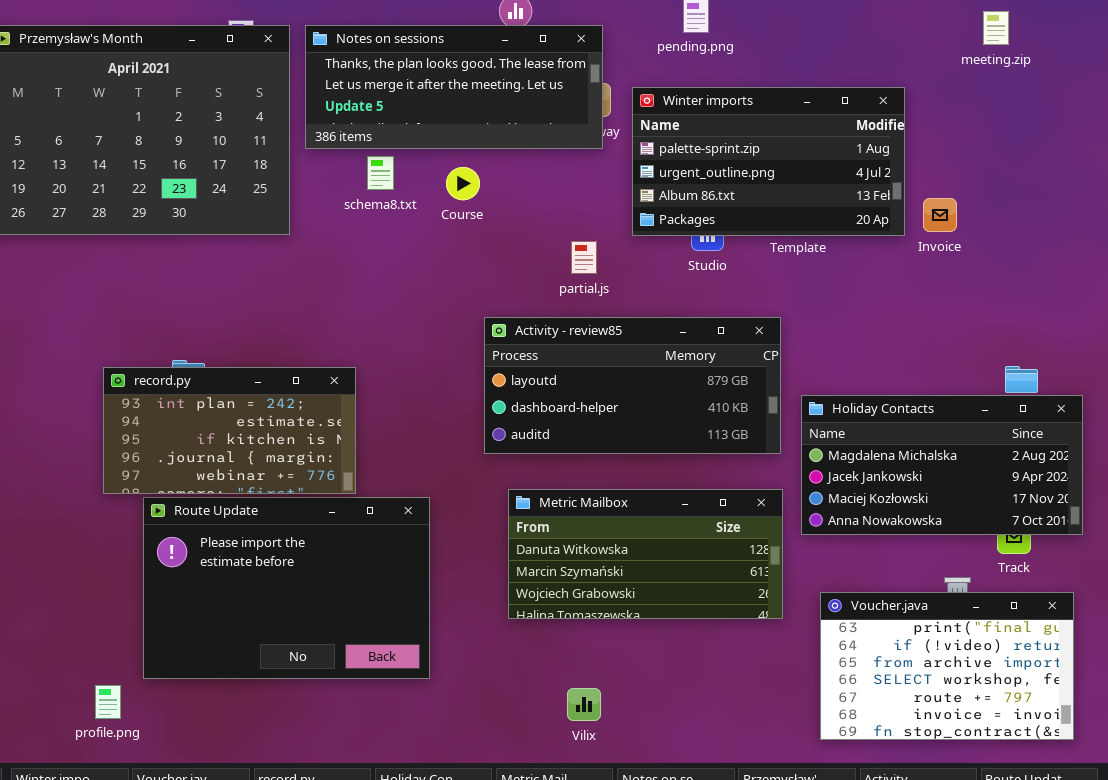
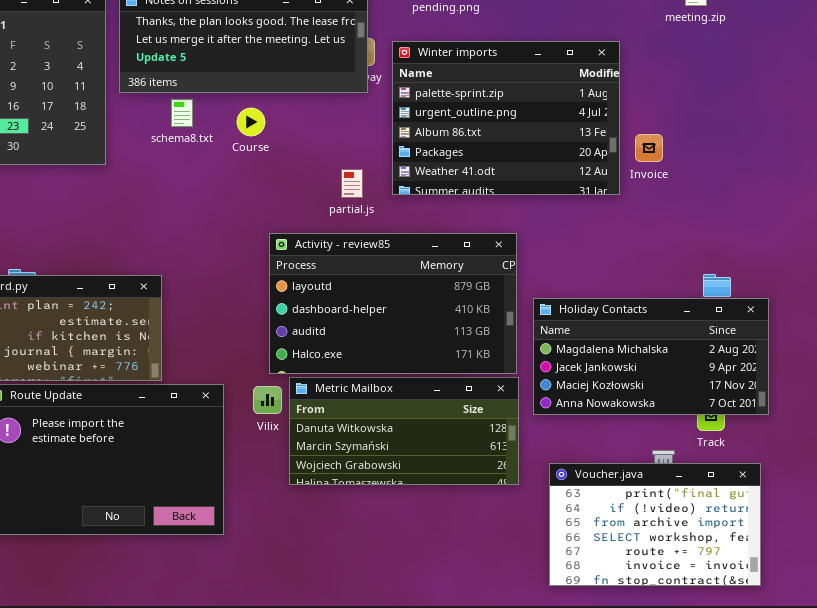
Winter imports: [632,87,905,236] -> [392,41,620,195], resized
Activity - review85: [484,317,781,454] -> [269,233,517,374], resized
Vilix: [567,688,601,721] -> [253,386,282,414], moved

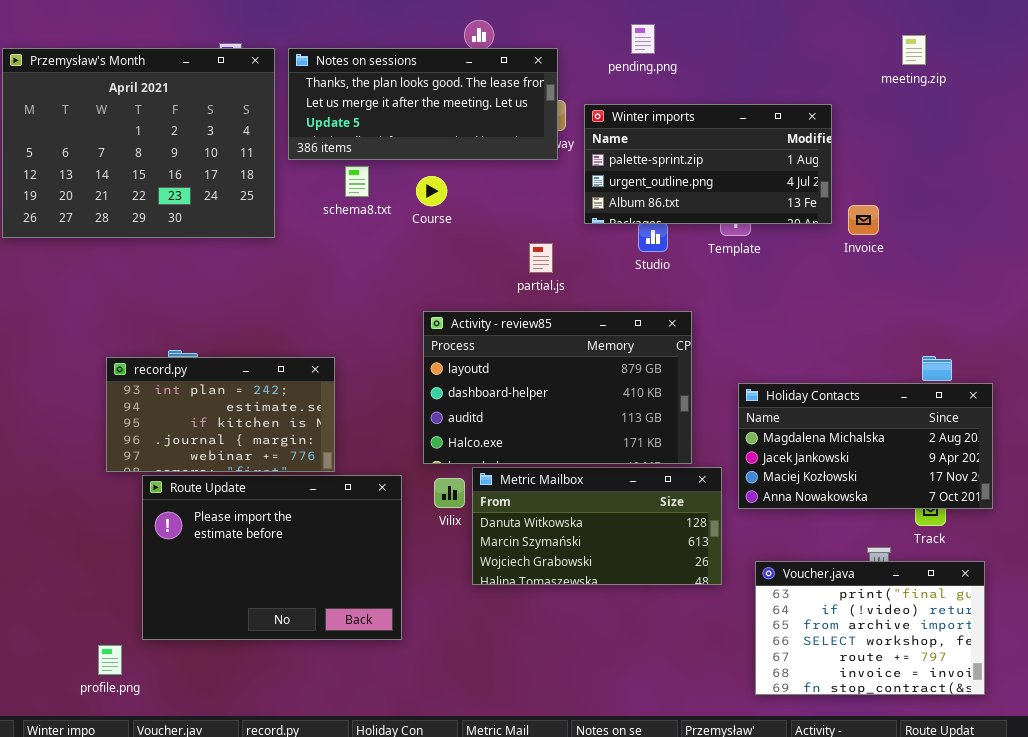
Winter imports: [392,41,620,195] -> [584,104,832,224], resized
Activity - review85: [269,233,517,374] -> [423,311,692,464], moved

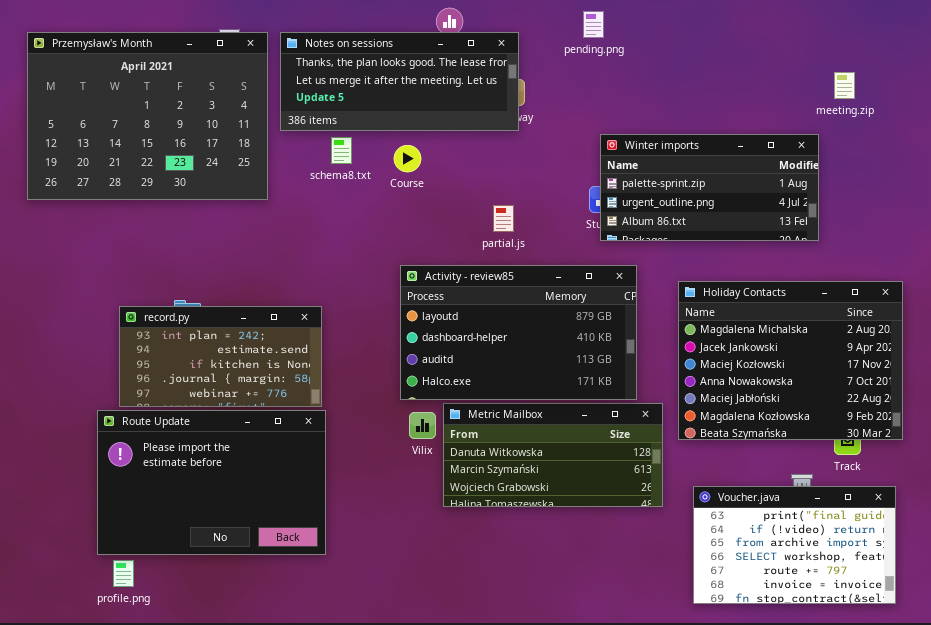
meeting.zip: [902,35,926,65] -> [834,72,855,99], moved
Winter imports: [584,104,832,224] -> [600,134,819,241], moved
Holiday Contacts: [738,383,993,509] -> [678,281,903,440], resized
Route Update: [142,475,402,640] -> [97,410,326,555], moved

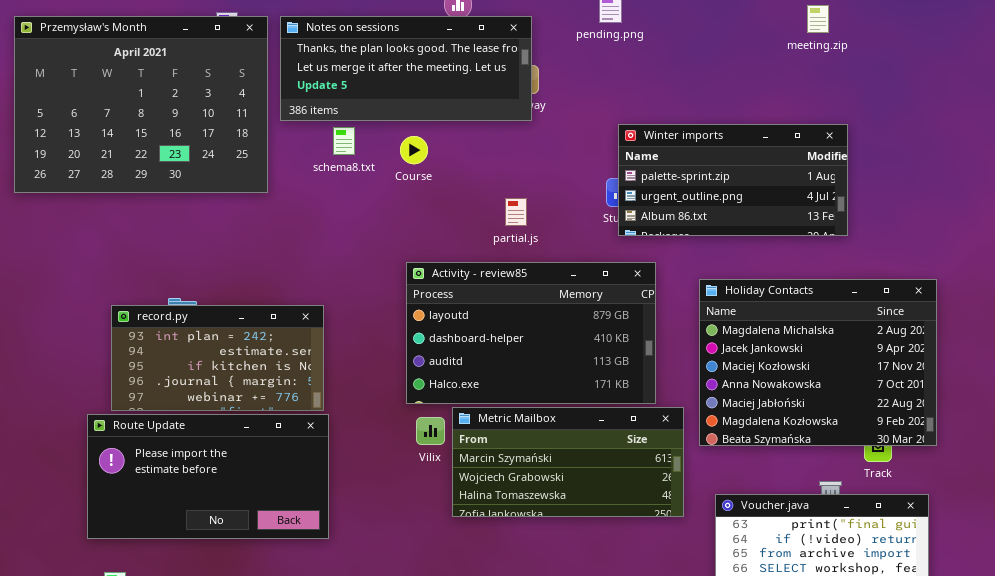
meeting.zip: [834,72,855,99] -> [807,5,829,33], moved
Metric Mailbox: [443,403,663,507] -> [452,407,684,517], scrolled down 1 row
Route Update: [97,410,326,555] -> [87,414,329,539], resized

